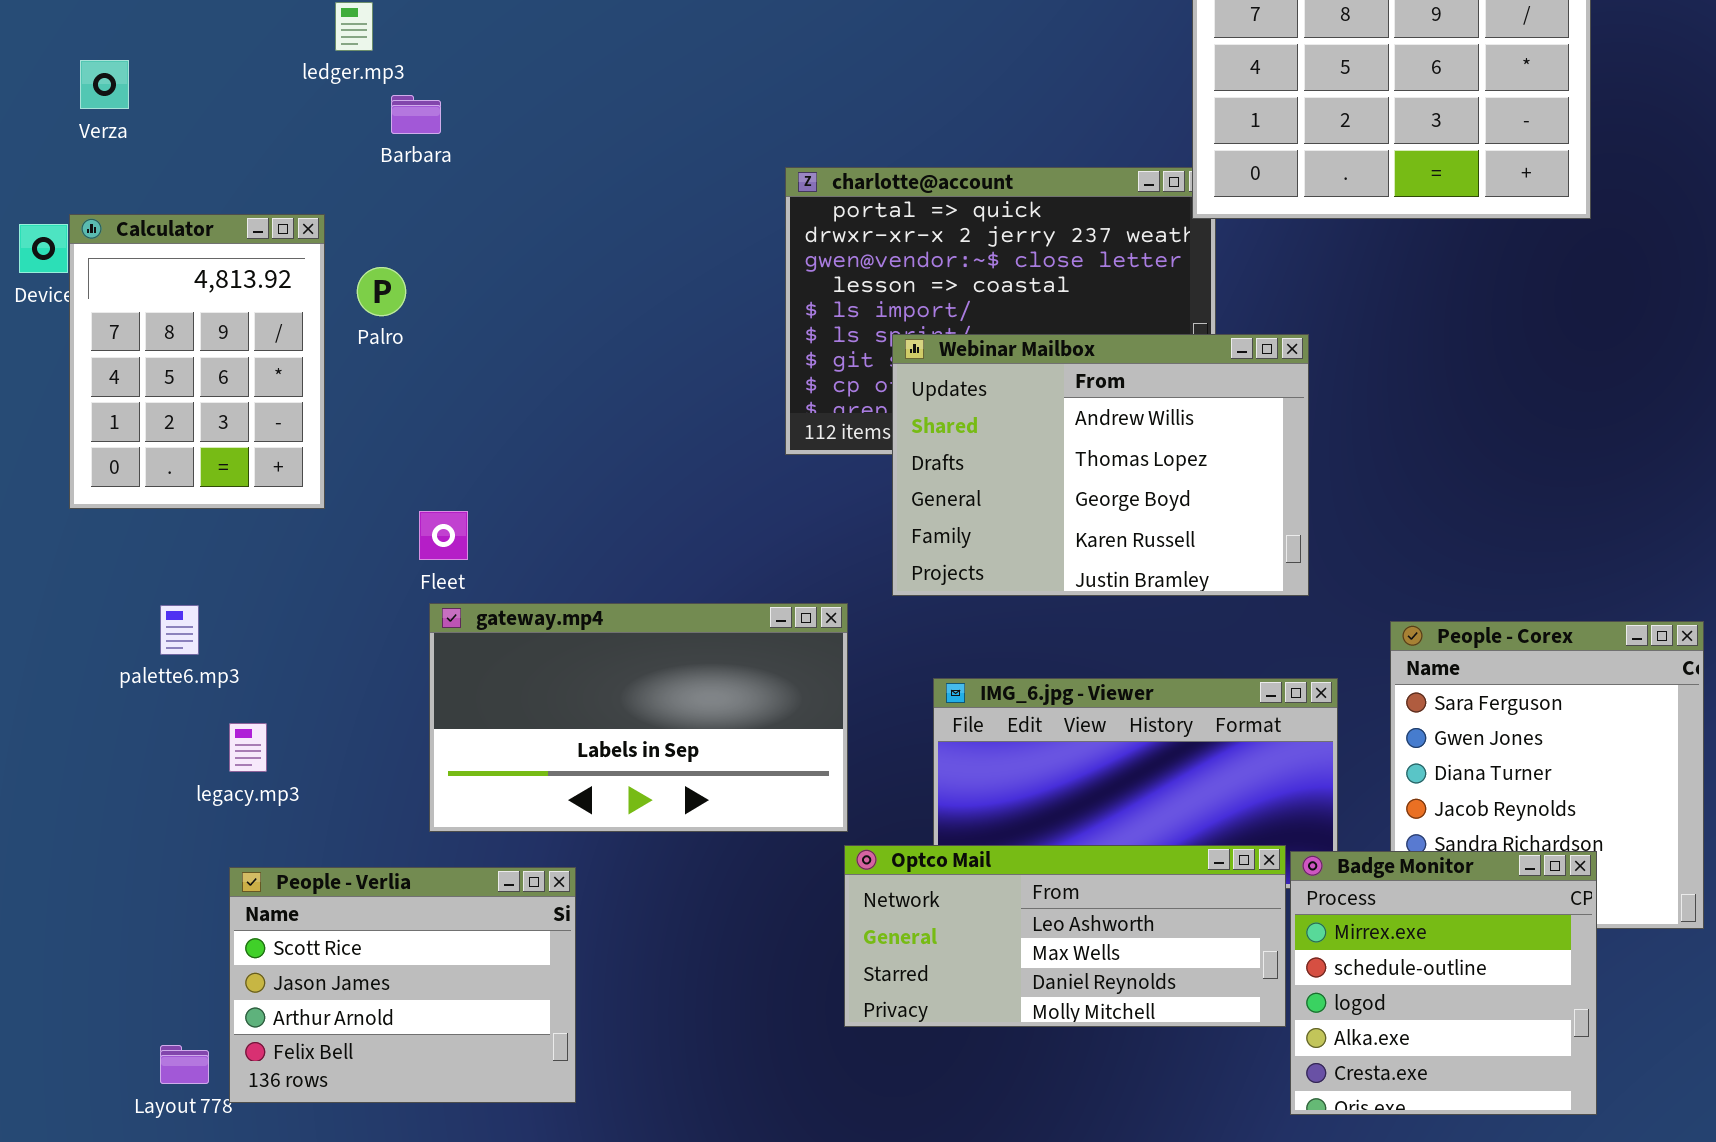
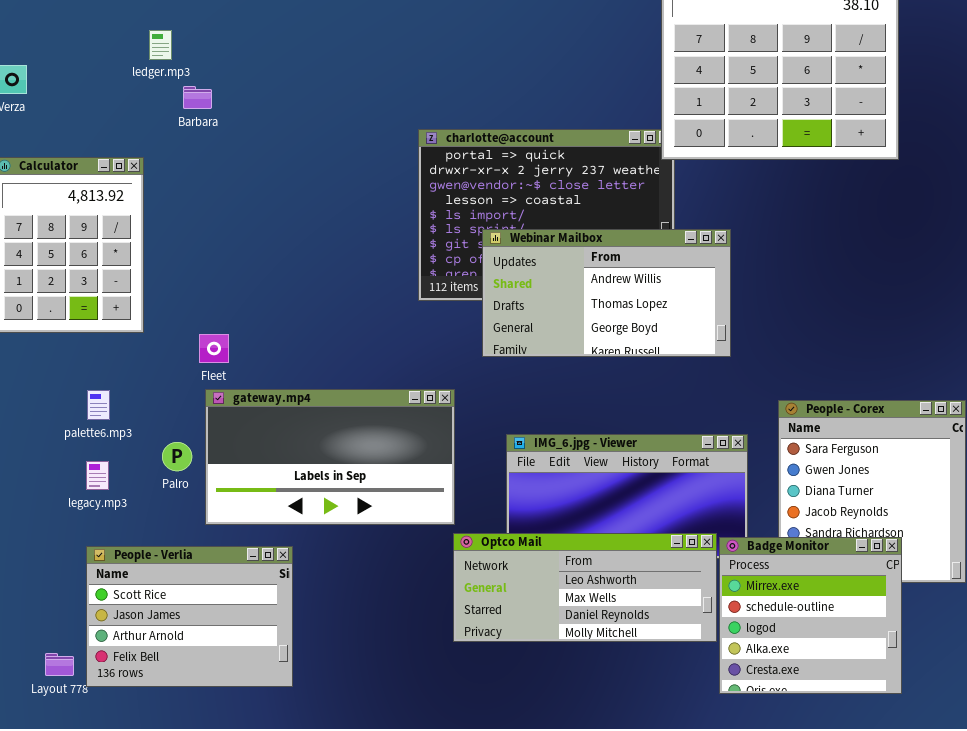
Palro: [357,267,406,316] -> [162,442,192,471], moved
Webinar Mailbox: [892,334,1309,596] -> [482,229,731,357], resized
palette6.mp3: [160,605,199,655] -> [87,390,110,420], moved

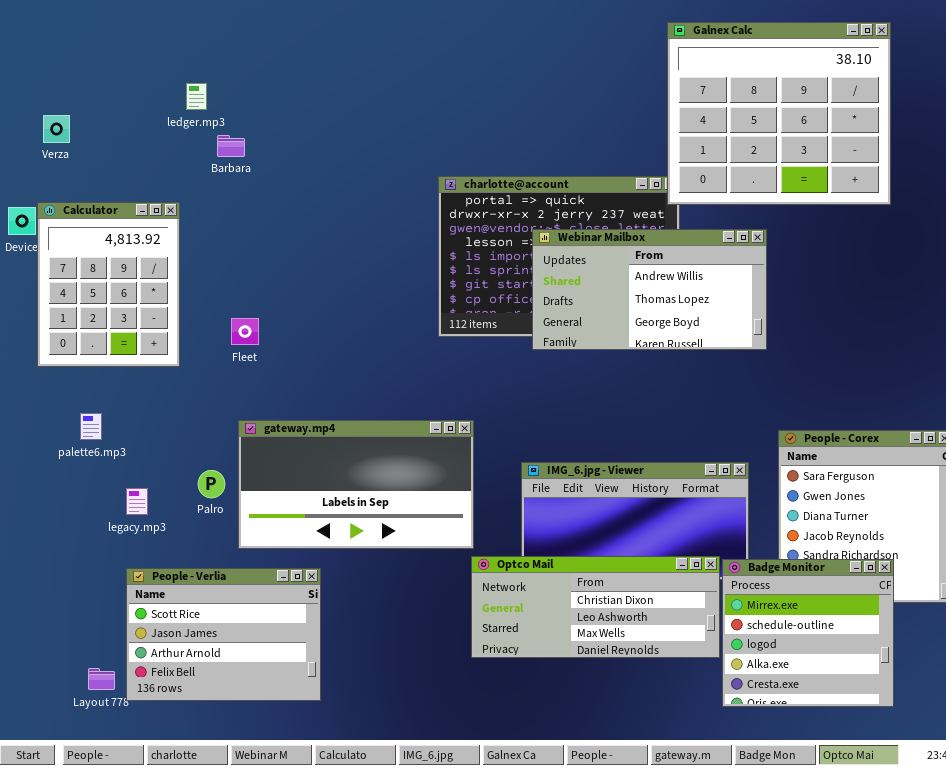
Webinar Mailbox: [482,229,731,357] -> [532,229,767,350], moved
Fleet: [199,334,229,363] -> [231,318,259,345], moved
palette6.mp3: [87,390,110,420] -> [80,413,102,440], moved
Optco Mail: [453,533,717,642] -> [471,556,720,658], scrolled up 1 row

